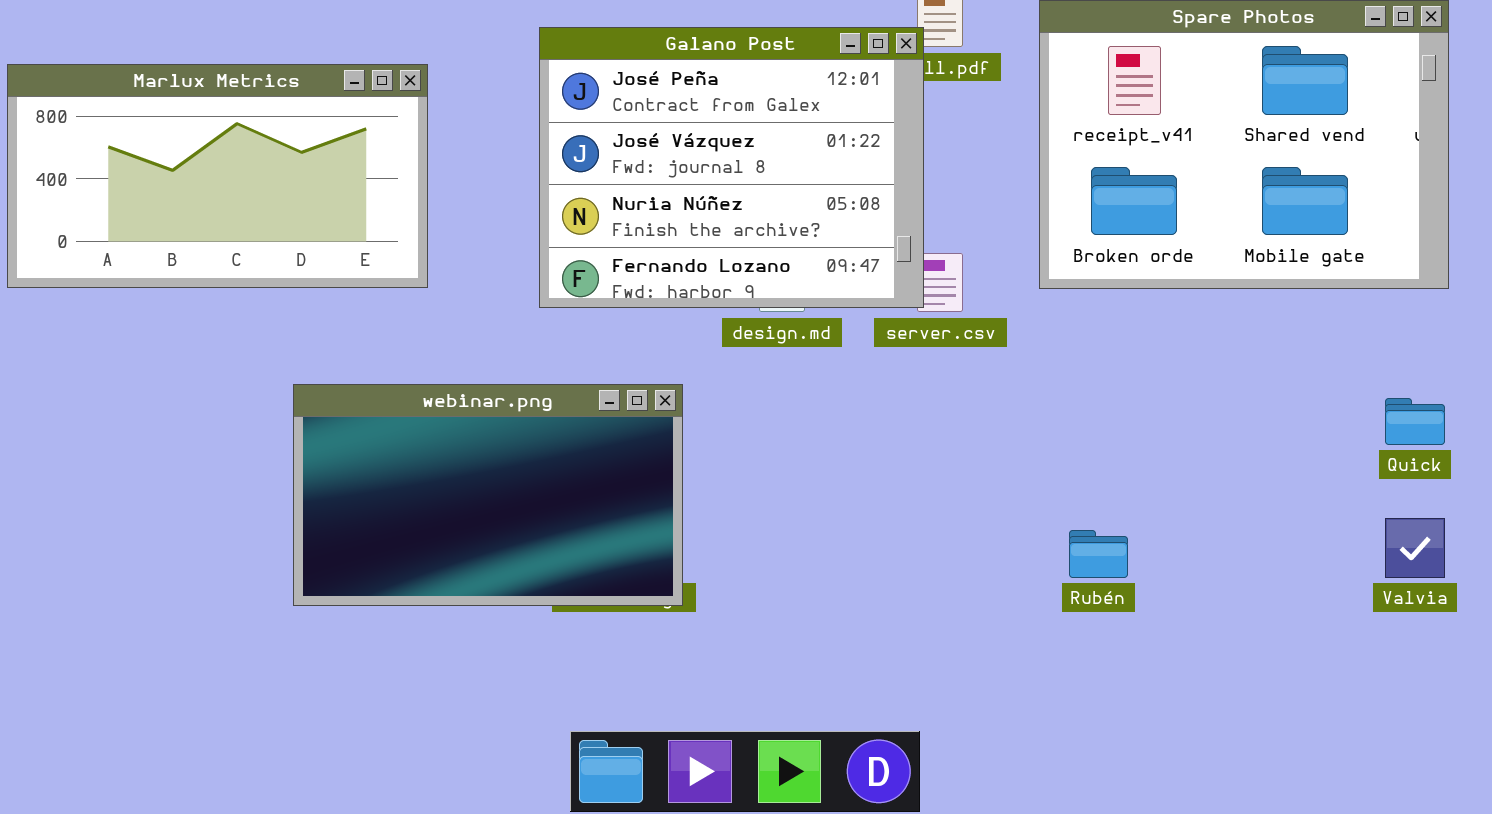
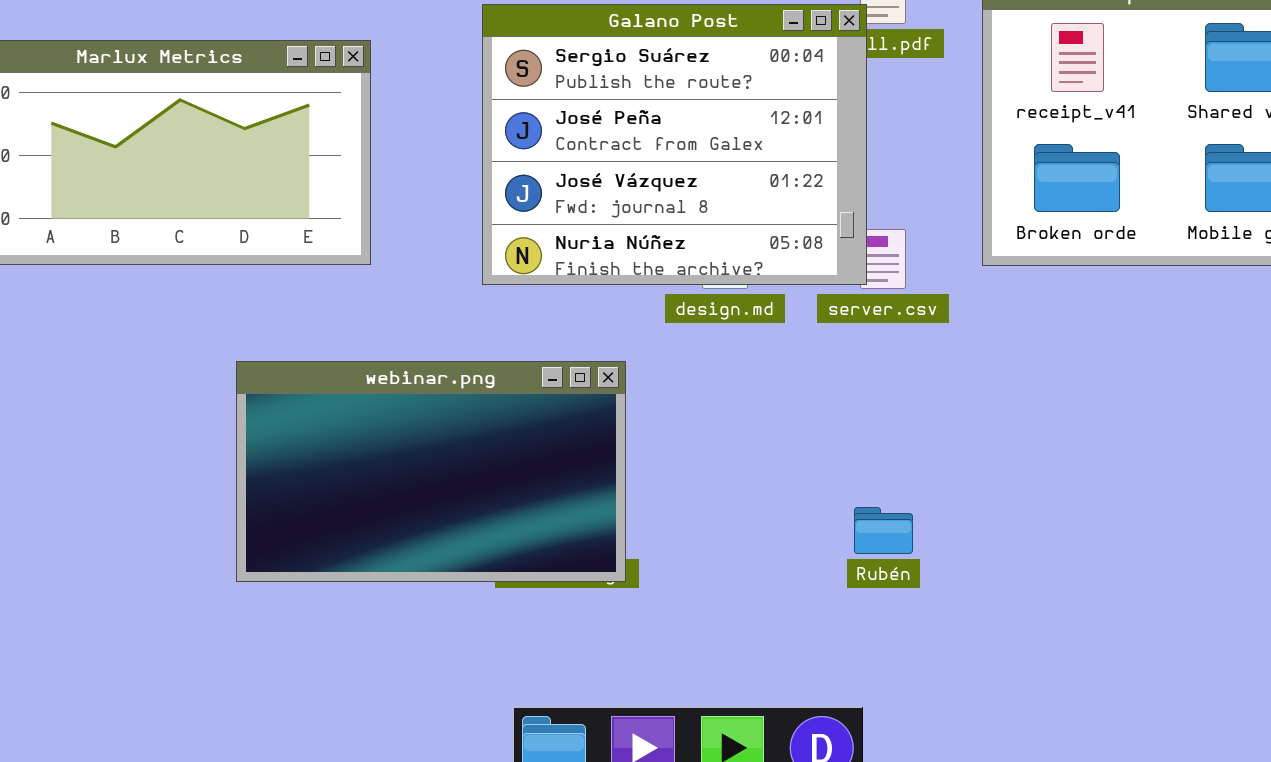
Galano Post: [539,27,924,308] -> [482,4,867,285], scrolled up 1 row
Rubén: [1069,530,1128,578] -> [854,507,913,554], moved

